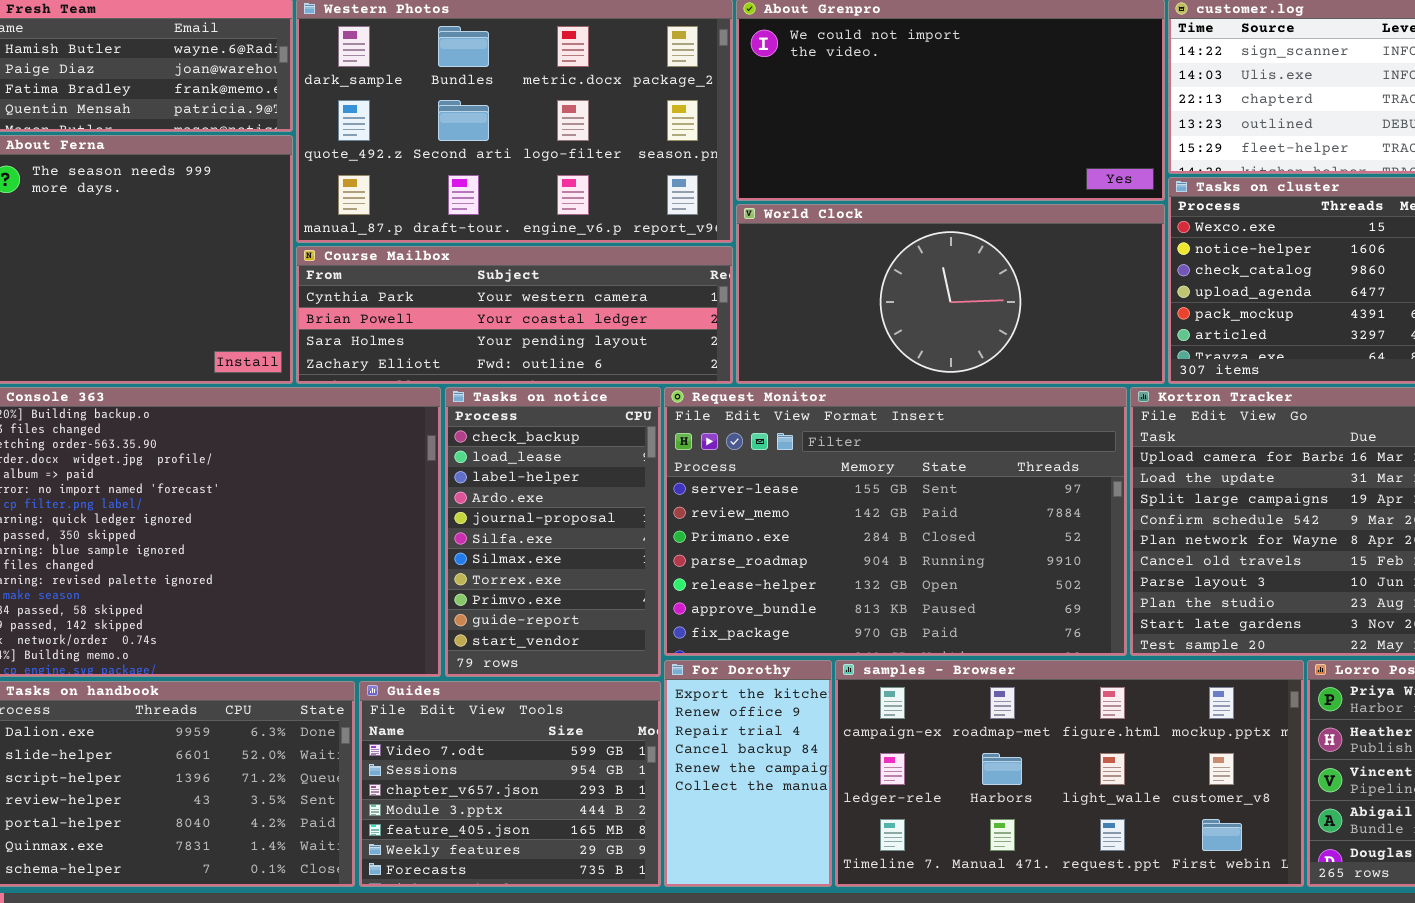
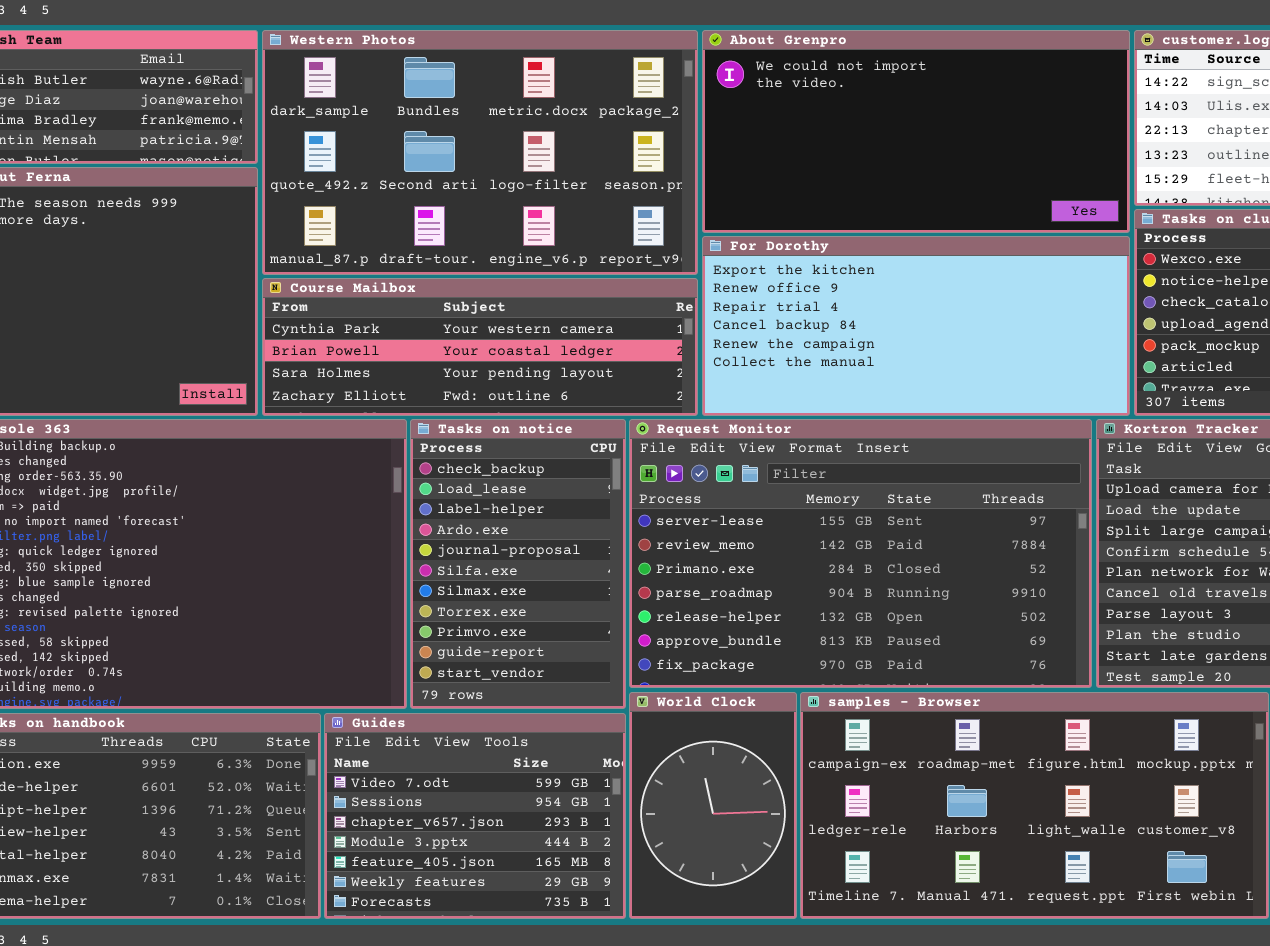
World Clock: [736,204,1165,384] -> [629,692,797,919], moved, resized
For Dorothy: [664,660,832,887] -> [702,236,1130,416], moved, resized

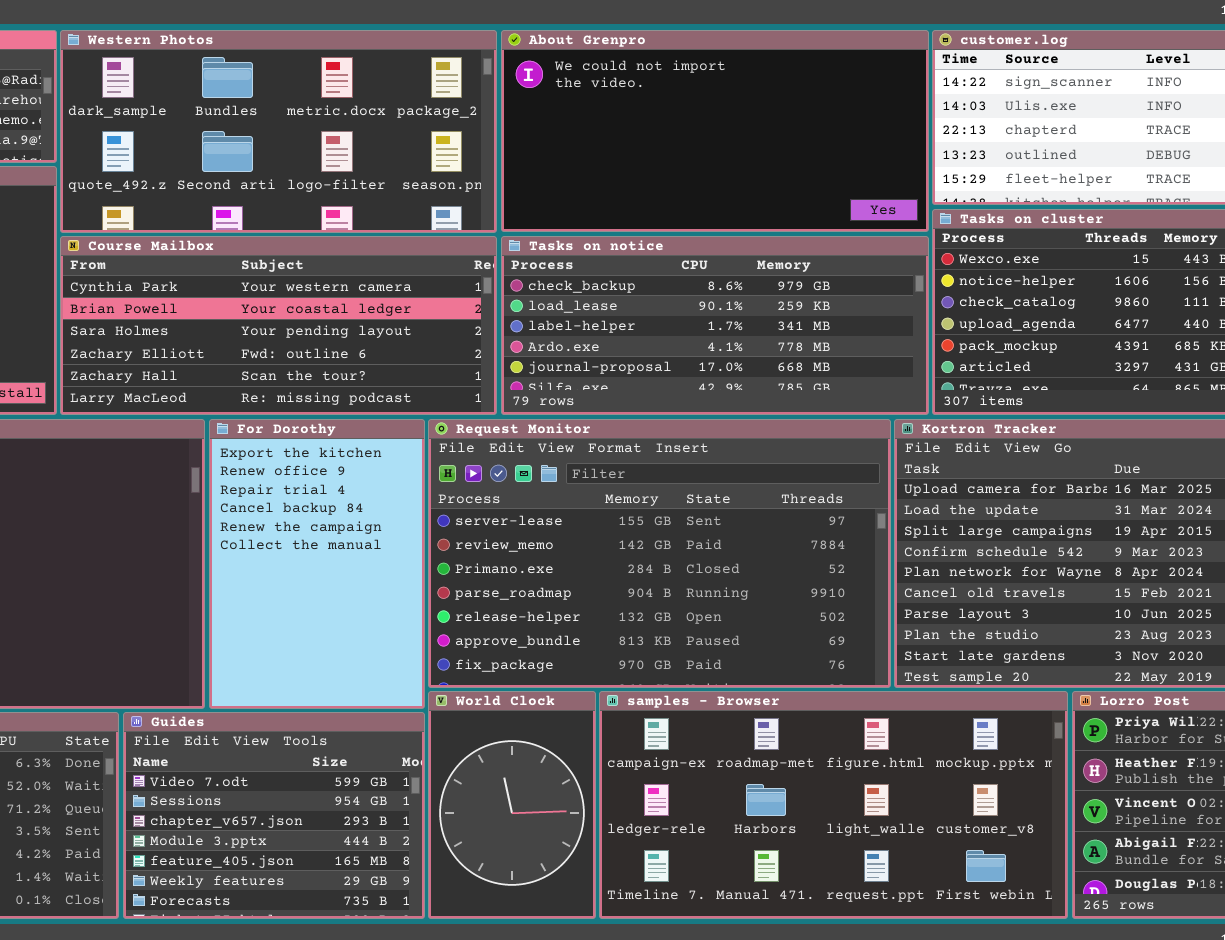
Western Photos: [262,30,698,275] -> [60,30,497,233], resized
For Dorothy: [702,236,1130,416] -> [209,419,425,709], moved, resized
Course Mailbox: [262,278,698,416] -> [60,236,497,415], resized
Tasks on notice: [410,419,626,709] -> [501,236,929,415], moved, resized

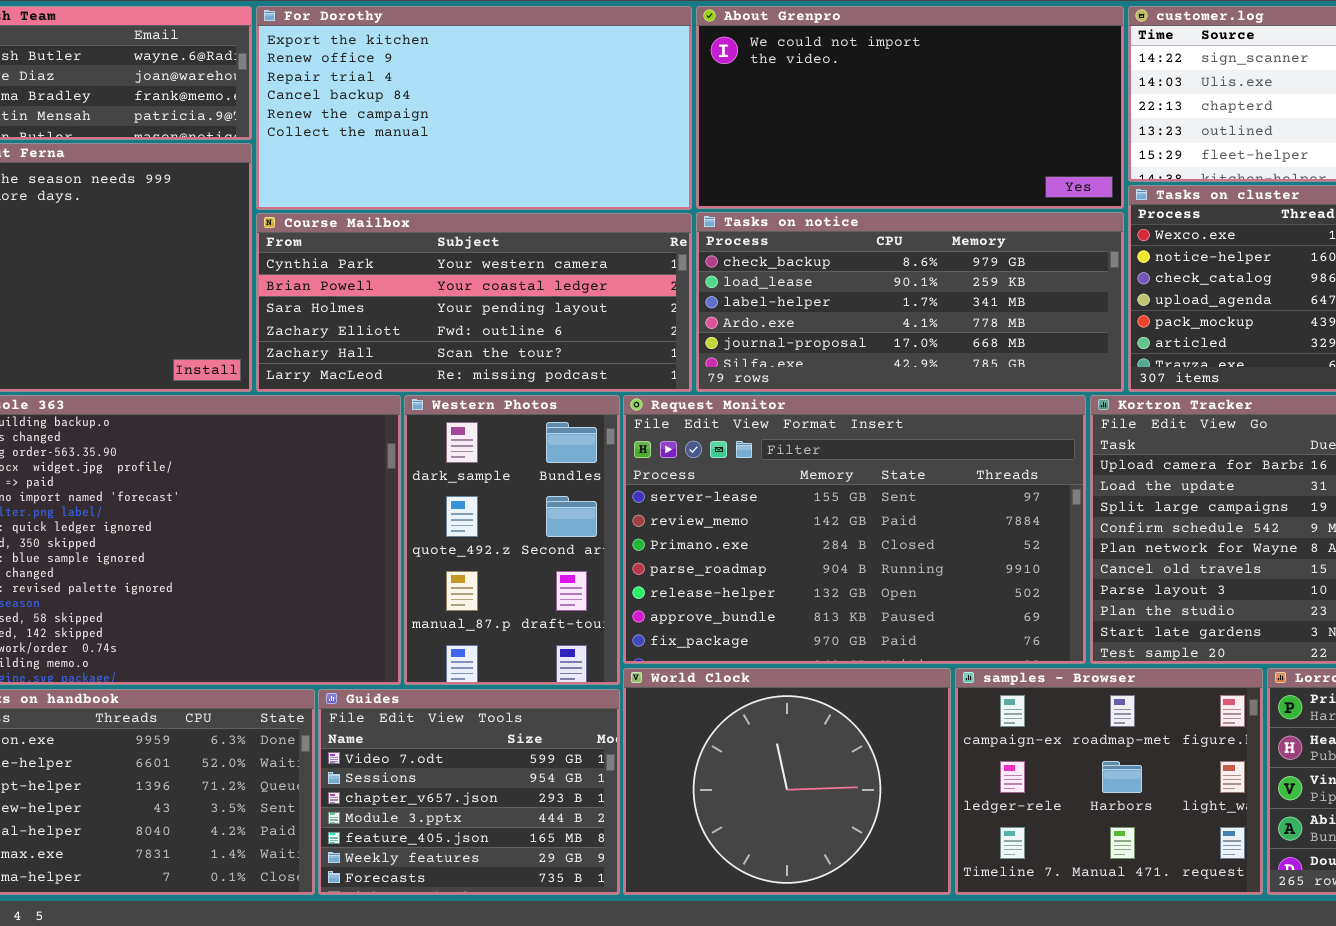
Western Photos: [60,30,497,233] -> [404,395,620,685], moved, resized
For Dorothy: [209,419,425,709] -> [256,6,692,210], moved, resized
World Clock: [428,691,596,919] -> [623,668,951,895], resized
samples - Browser: [599,691,1068,919] -> [955,668,1263,895], resized

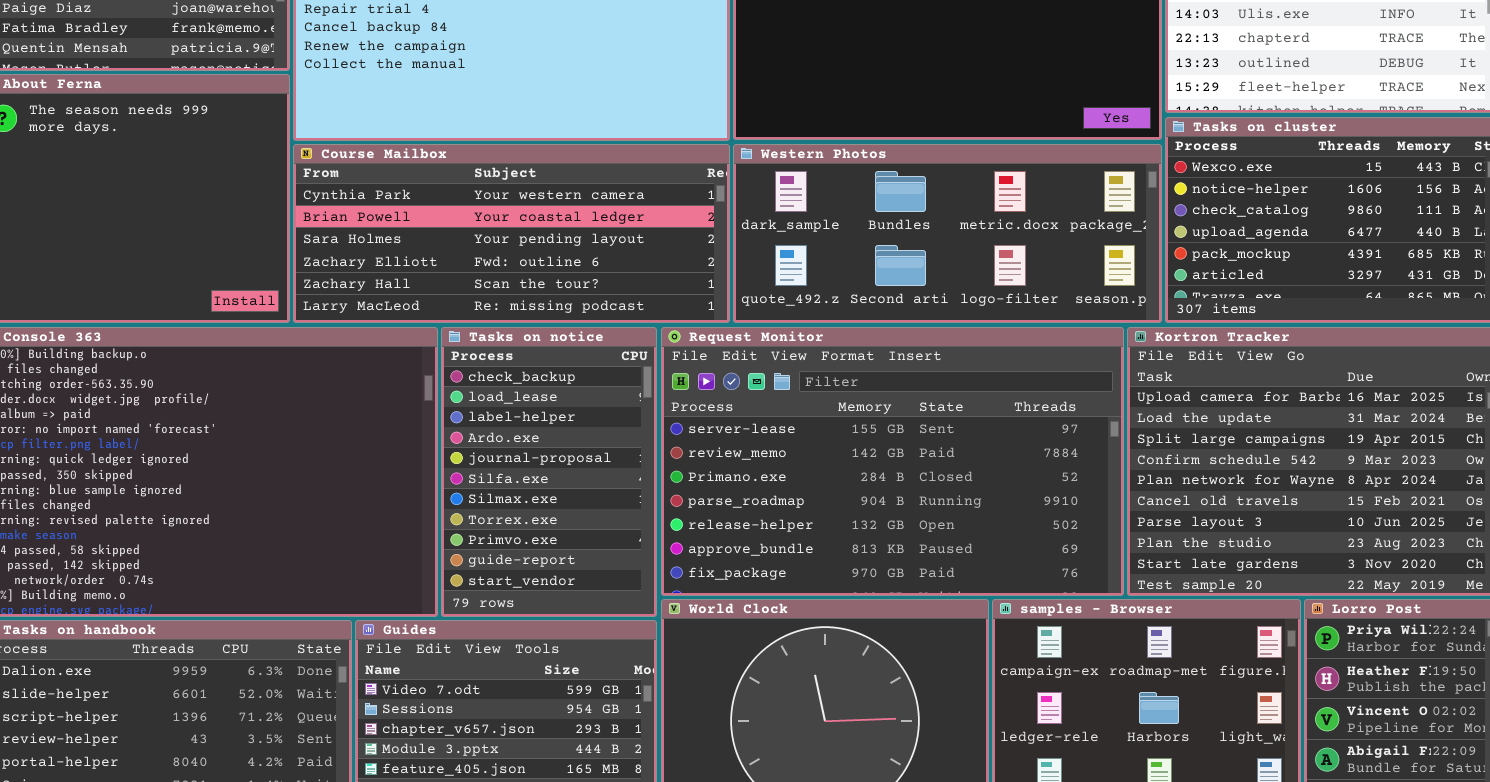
Tasks on notice: [696,212,1124,392] -> [441,327,657,617], moved, resized
Western Photos: [404,395,620,685] -> [733,144,1162,323], moved, resized

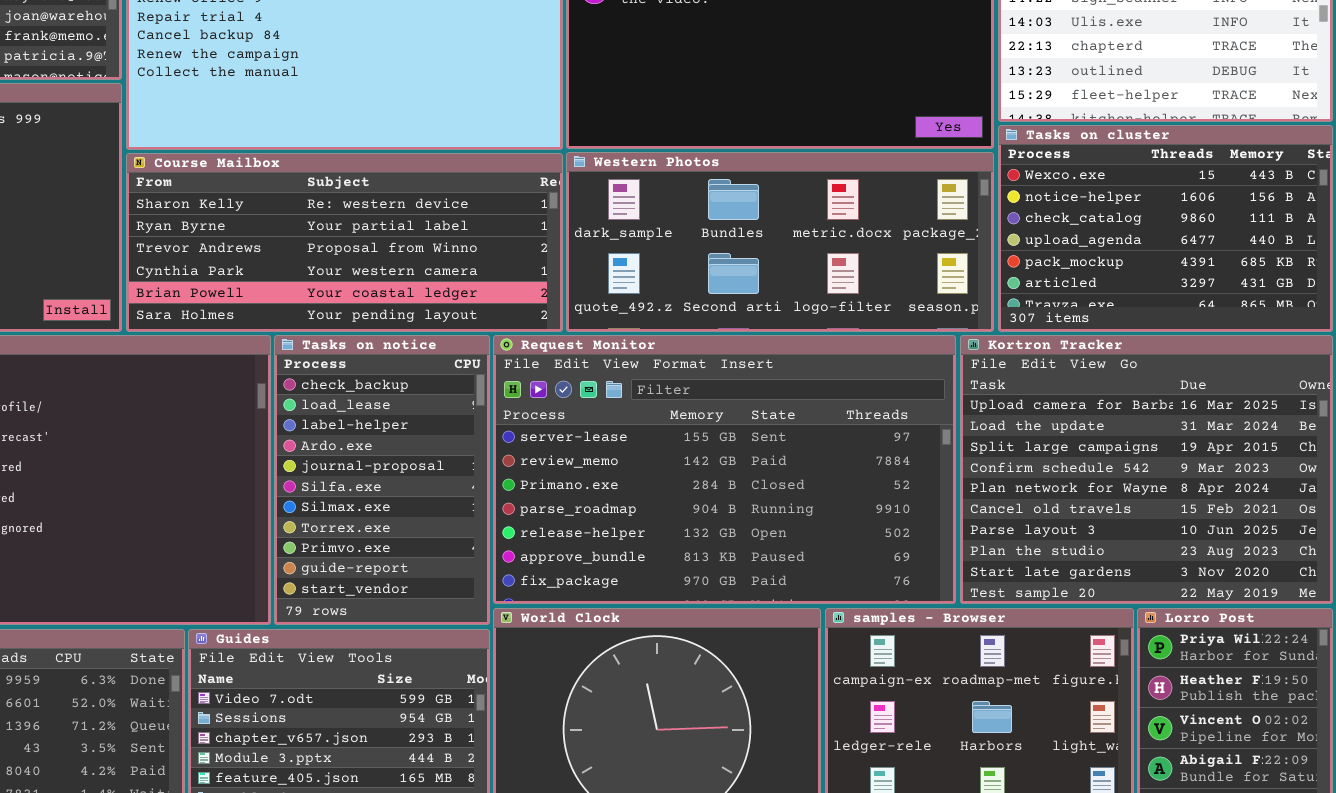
Course Mailbox: [293,144,730,323] -> [126,153,563,332], scrolled up 3 rows

